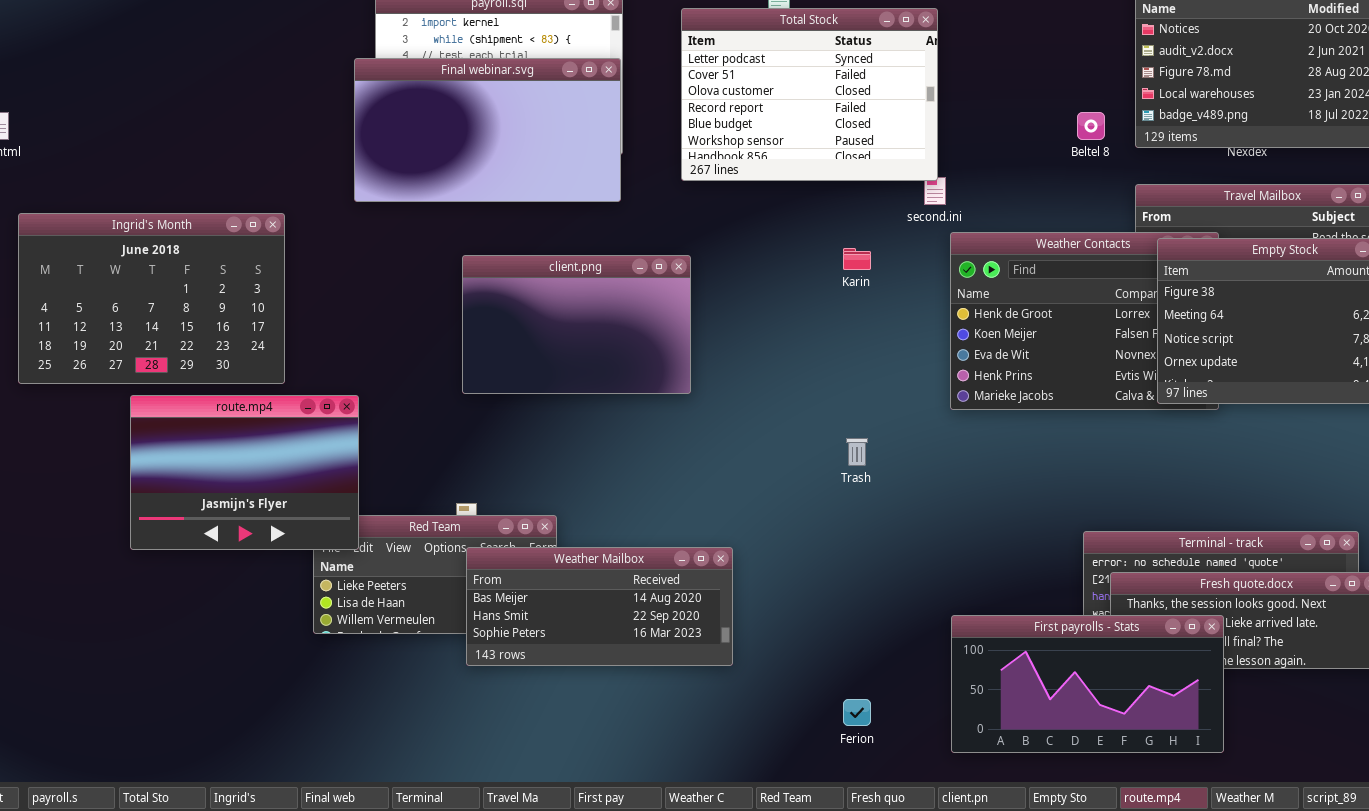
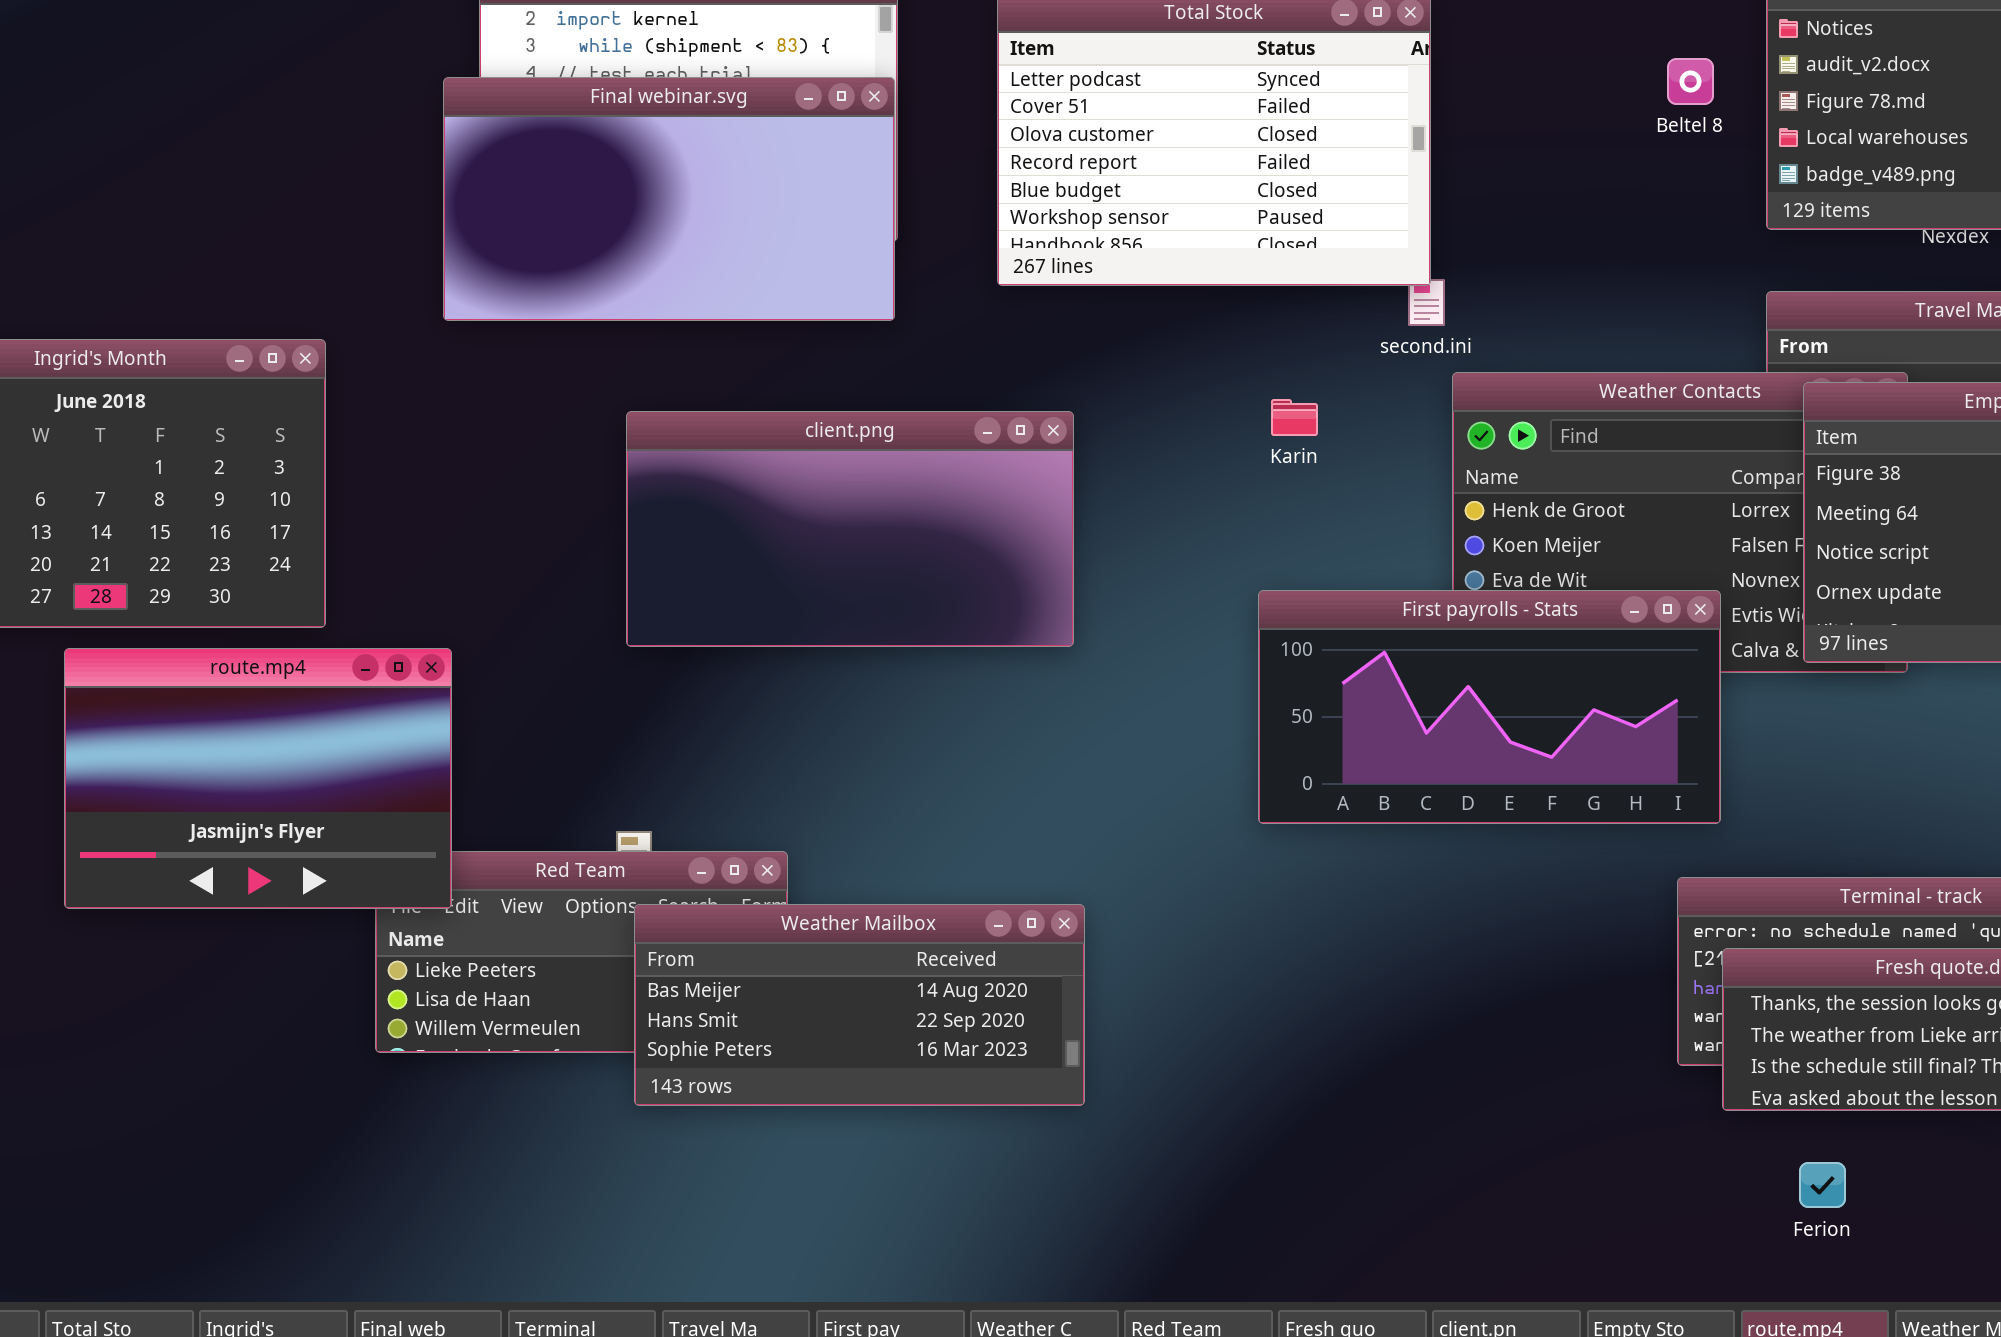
Beltel 8: [1077,112,1105,140] -> [1667,58,1714,105], moved
client.png: [462,255,691,394] -> [626,411,1074,647], resized
First payrolls - Stats: [951,615,1224,753] -> [1258,590,1721,824], moved
Ferion: [843,699,871,726] -> [1799,1162,1846,1208], moved

